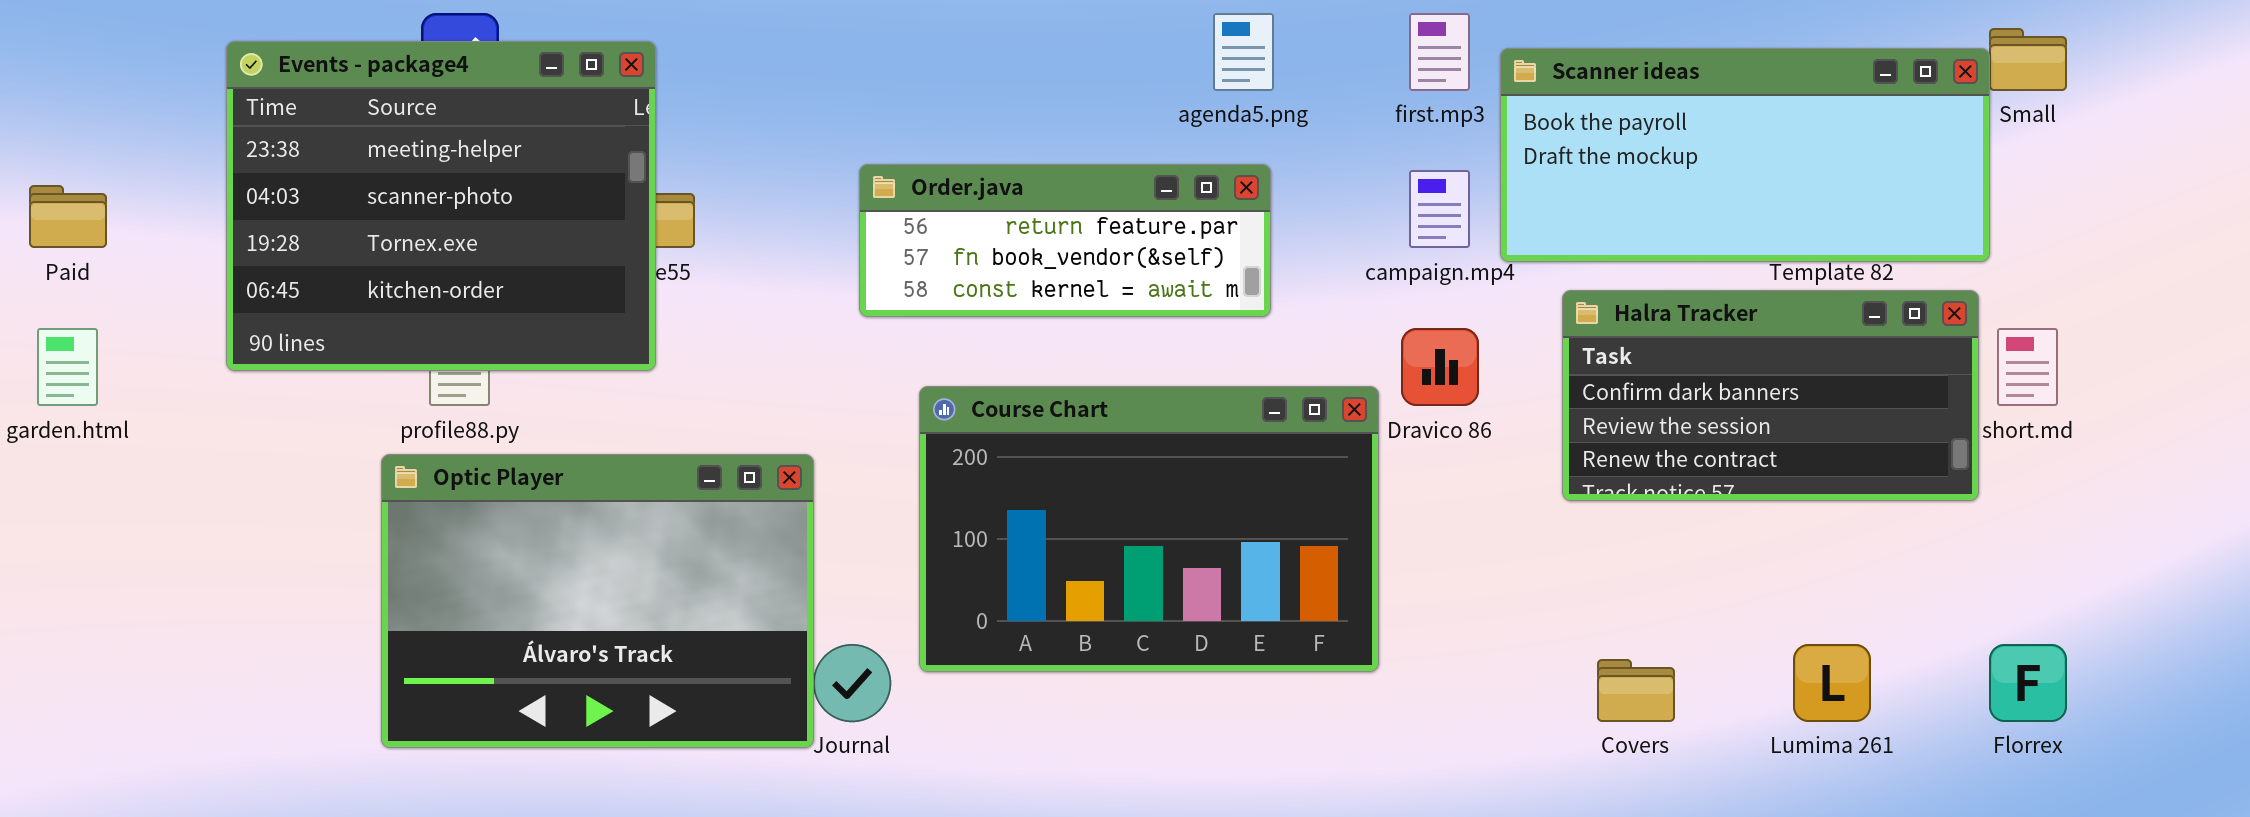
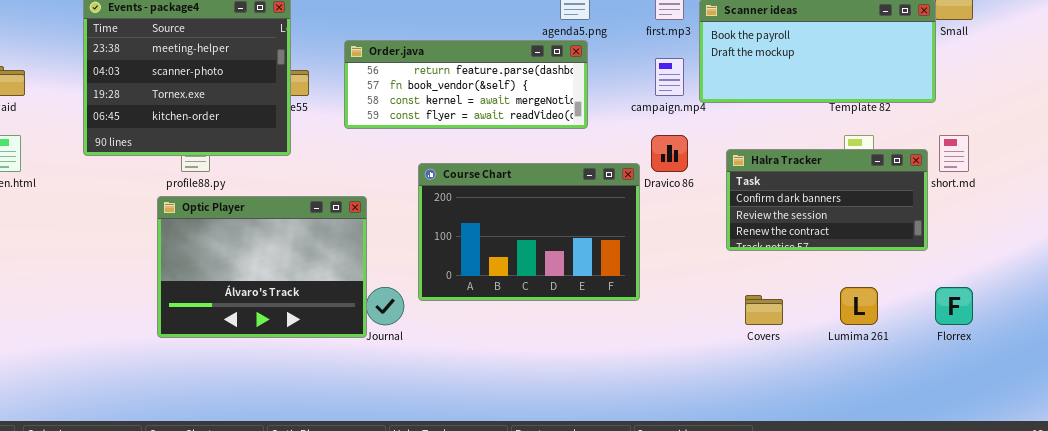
Order.java: [859,164,1271,317] -> [344,40,588,129], resized
Halra Tracker: [1562,290,1979,501] -> [726,149,928,251], moved

